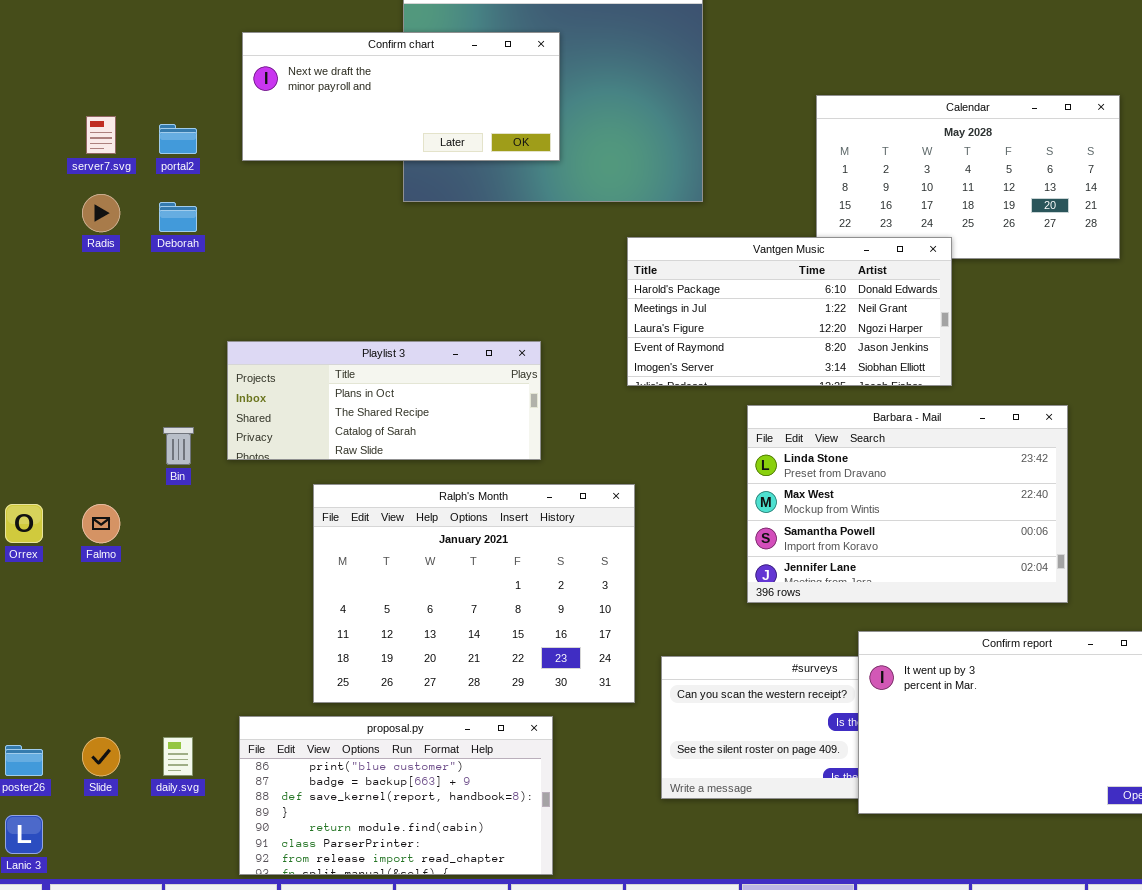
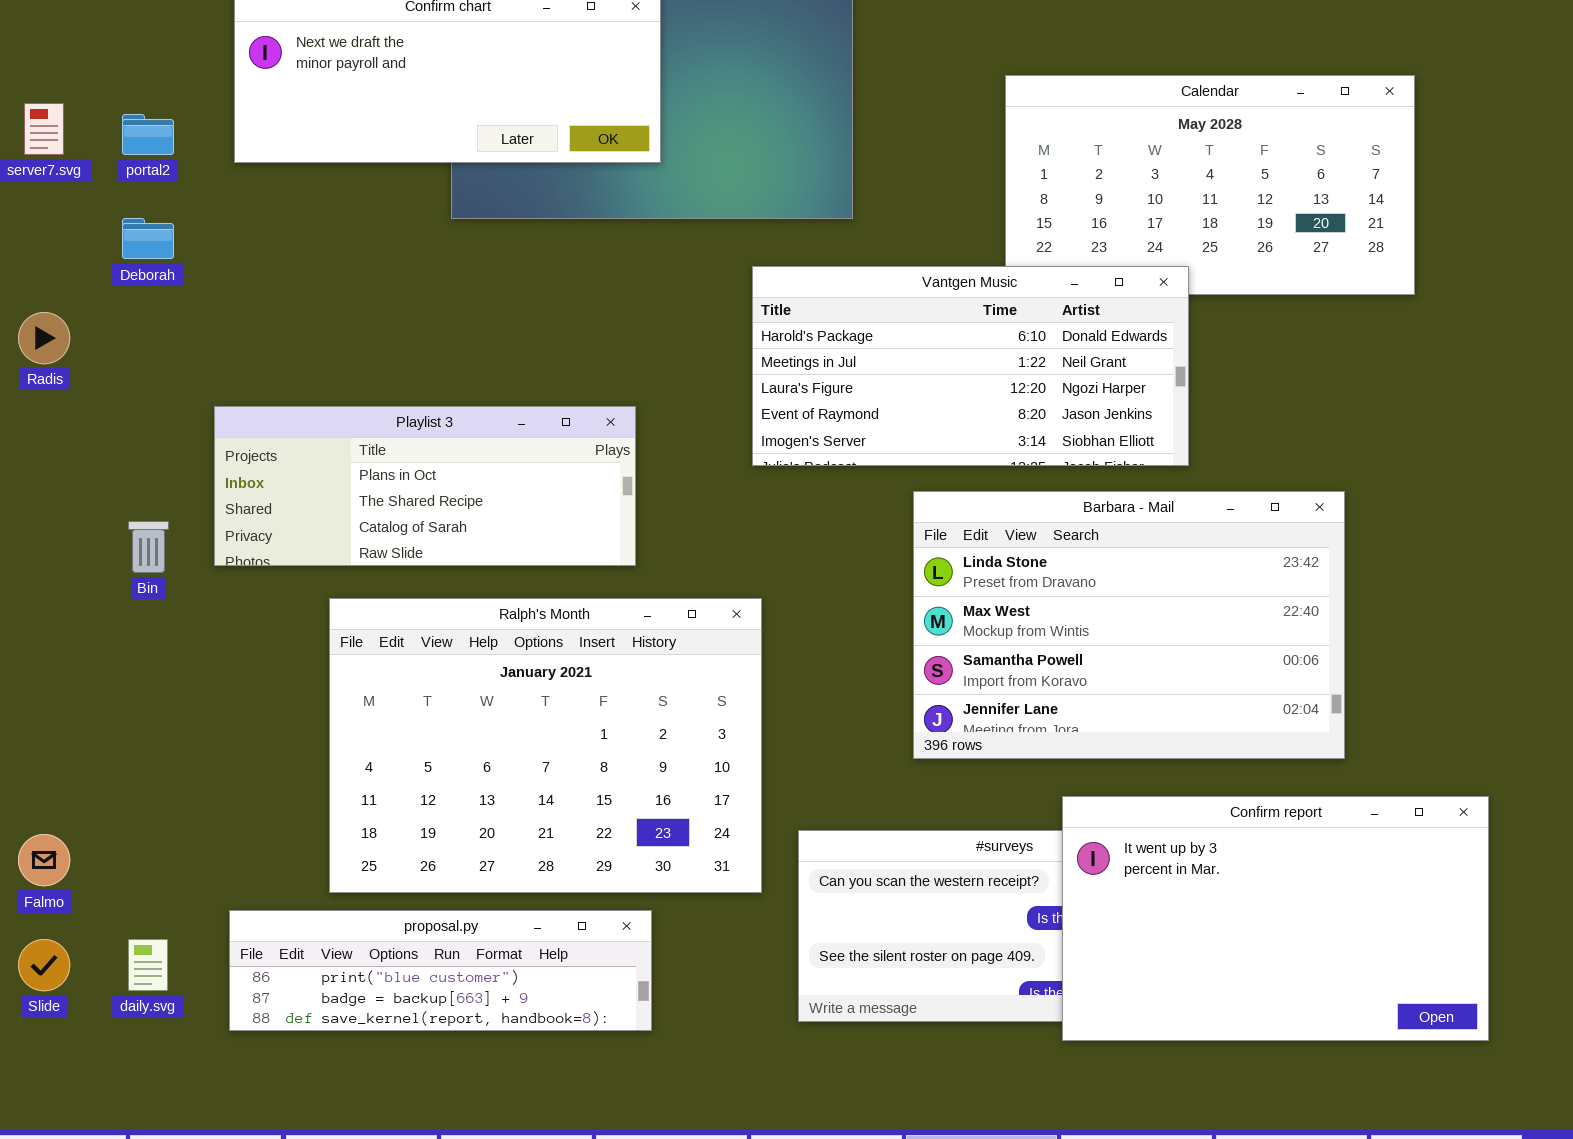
Radis: [82,194,120,232] -> [18,312,70,364], moved
Falmo: [82,504,120,543] -> [18,834,70,886], moved
proposal.py: [239,716,553,875] -> [229,910,652,1031], resized

